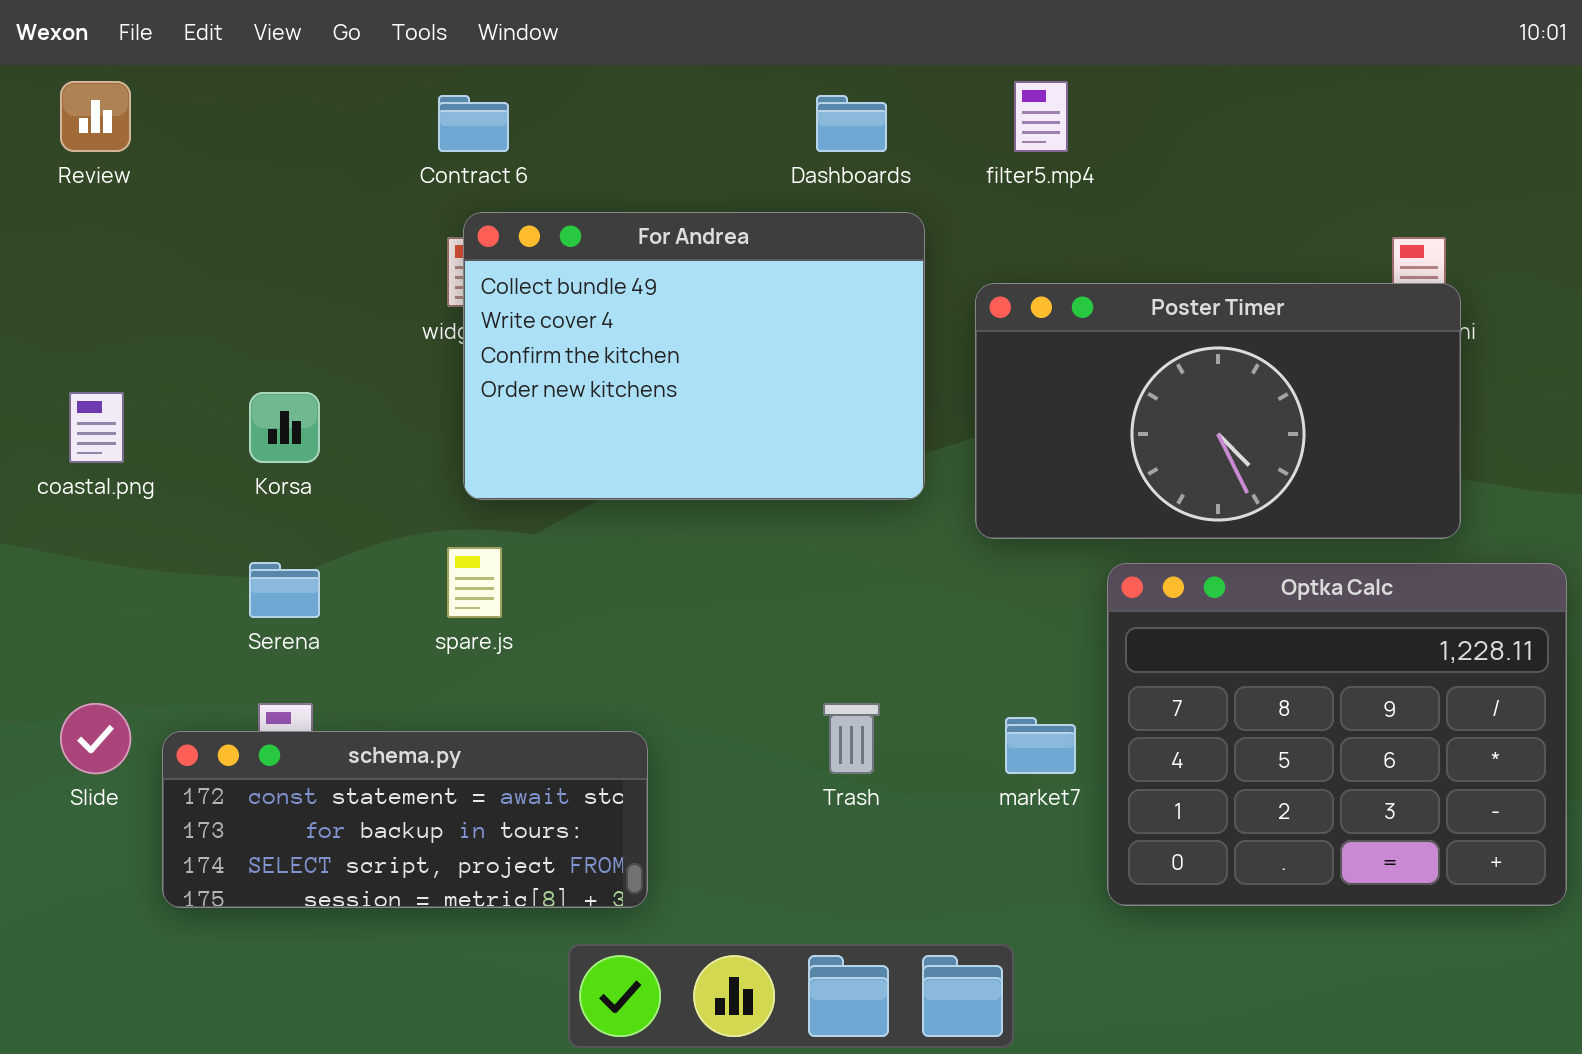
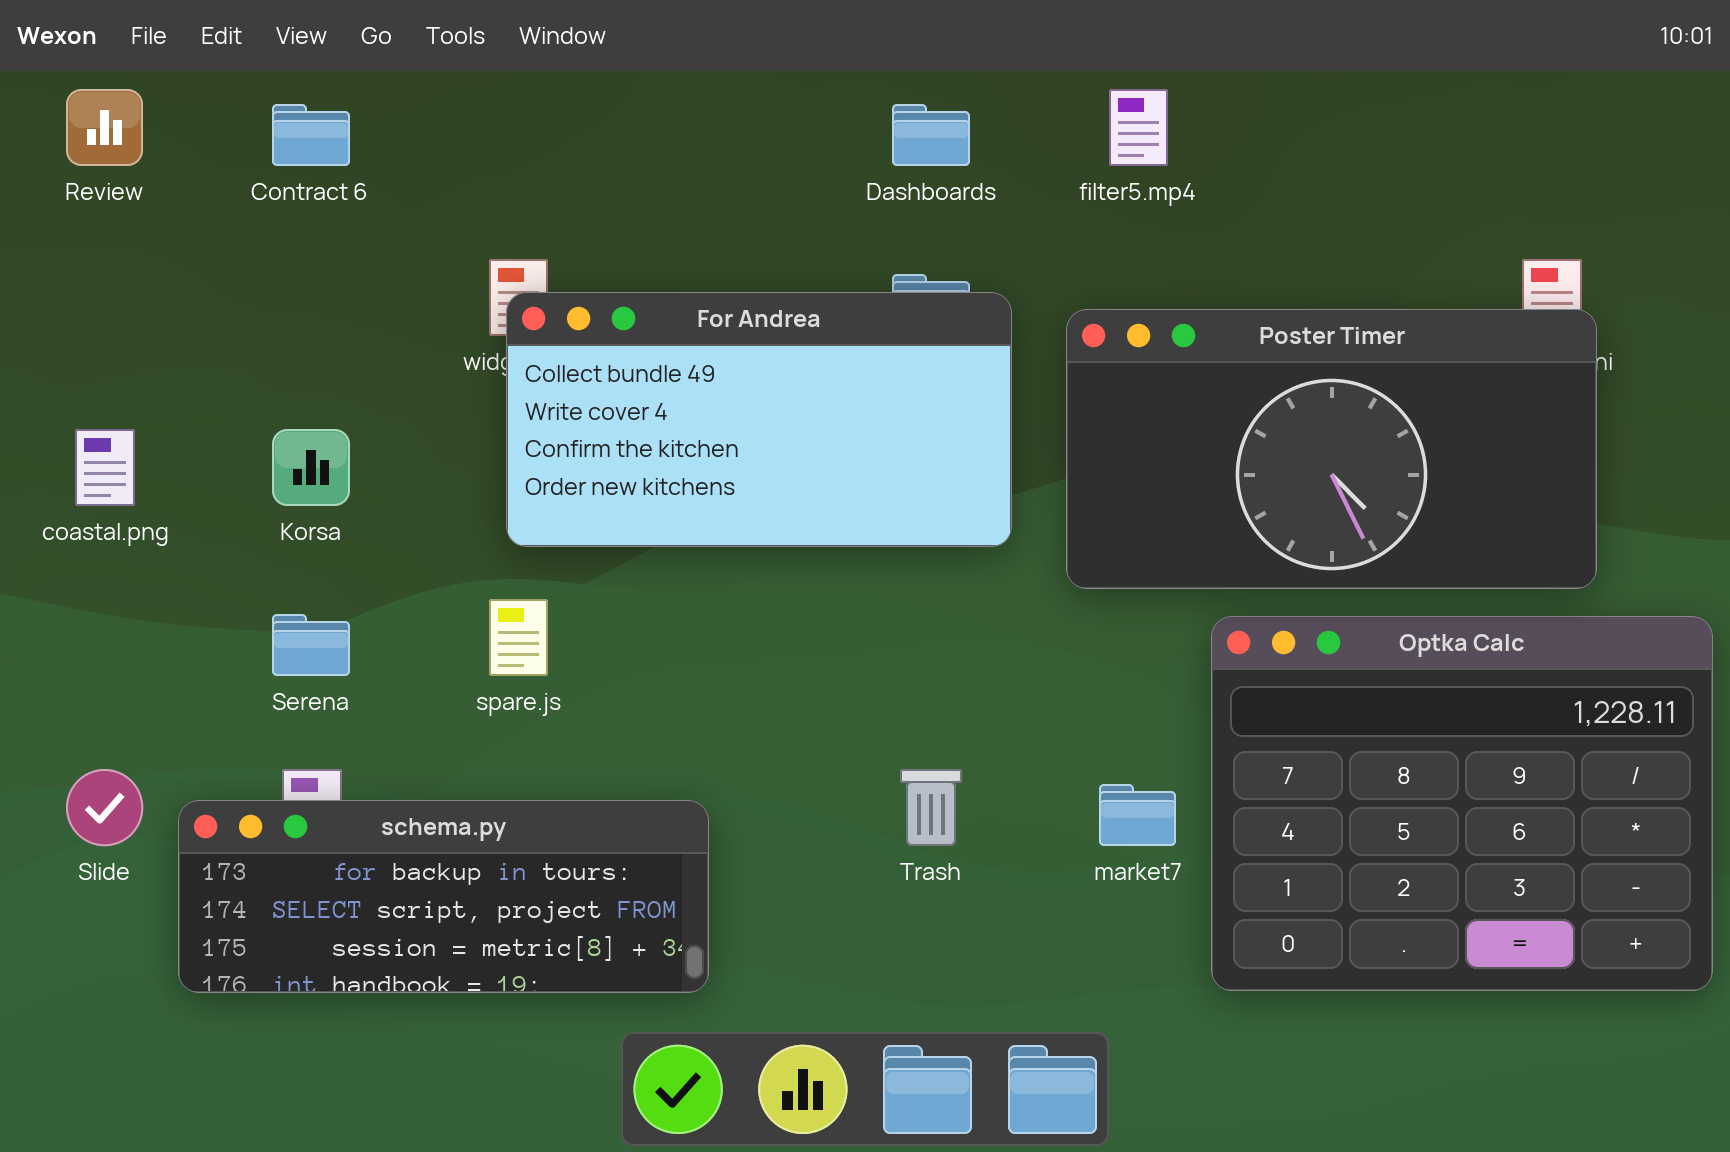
Contract 6: [438,95,509,152] -> [272,104,350,166], moved
For Andrea: [463,212,925,500] -> [506,292,1012,547], resized
schema.py: [162,731,648,908] -> [178,800,709,993], scrolled down 1 row

